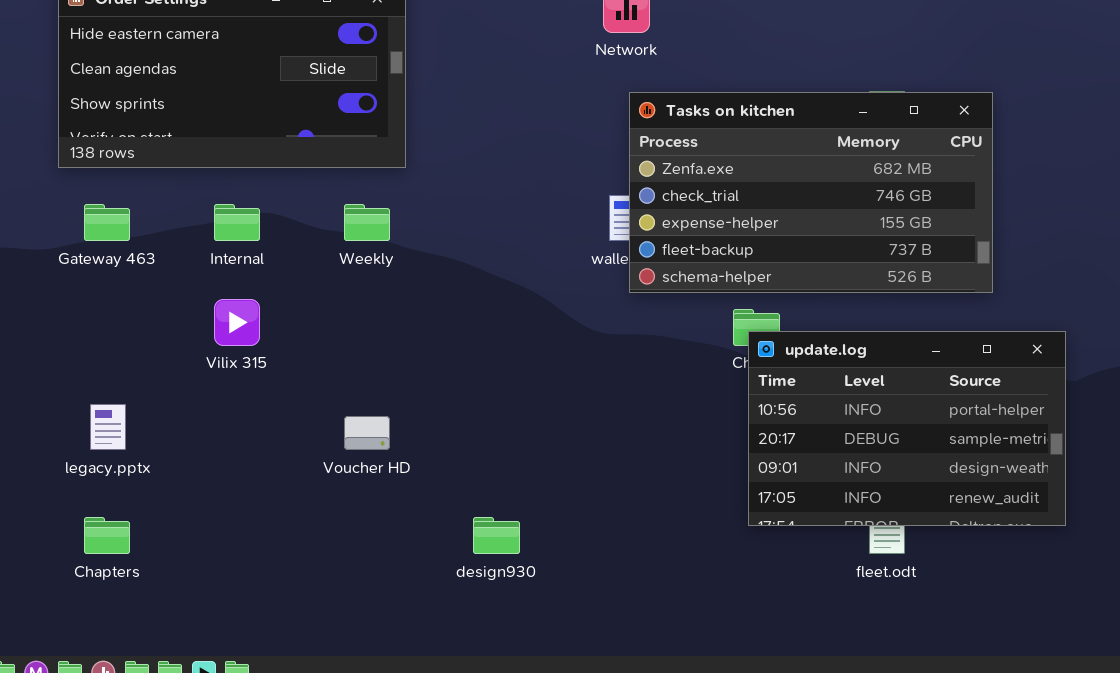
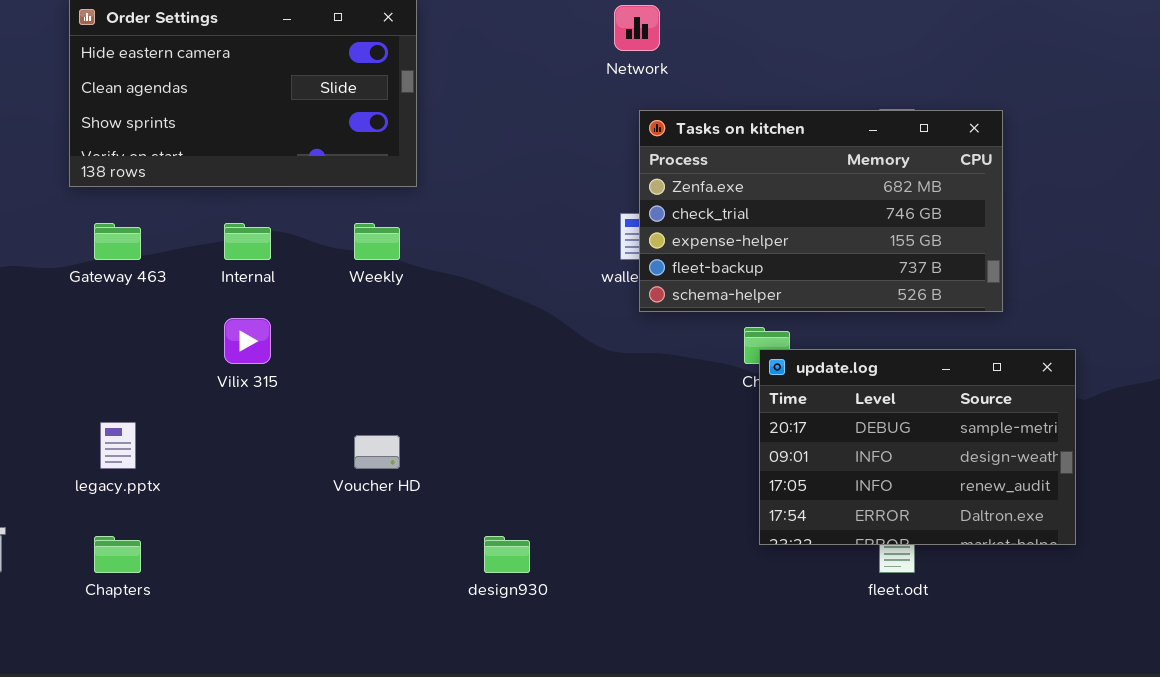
update.log: [748,331,1066,526] -> [759,349,1076,545], scrolled down 1 row

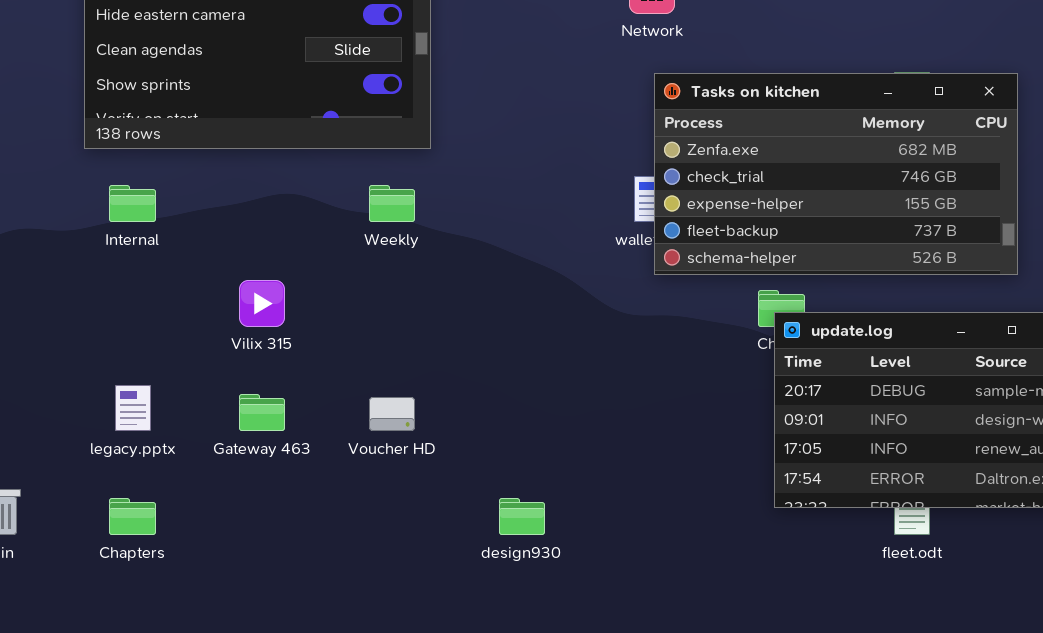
Gateway 463: [94,223,141,260] -> [239,394,285,431], moved
Internal: [224,223,271,260] -> [109,185,156,222], moved

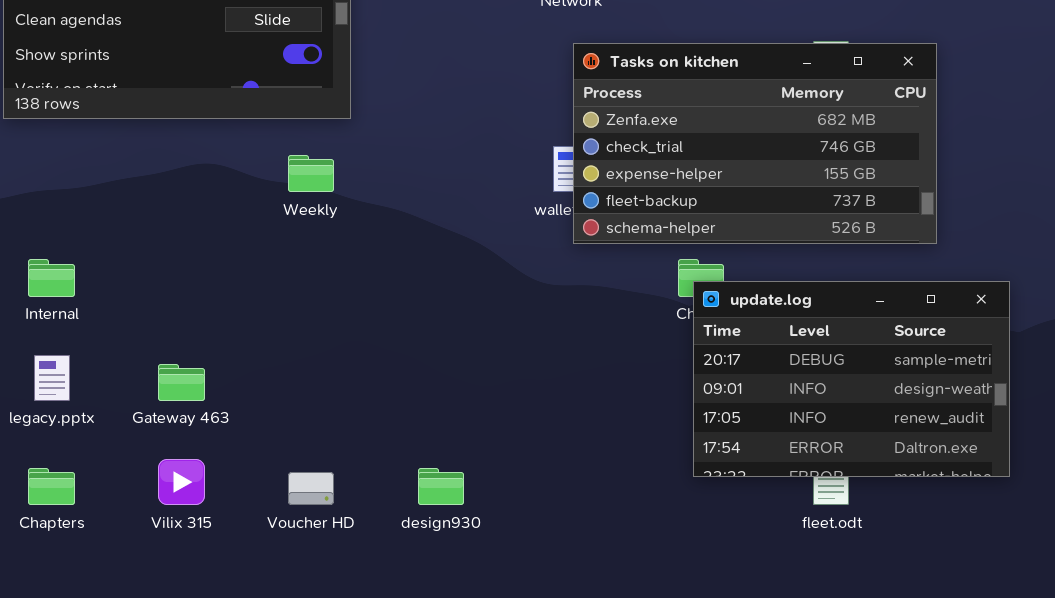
Internal: [109,185,156,222] -> [28,259,75,297], moved
Vilix 315: [239,280,285,327] -> [158,459,205,505], moved
Voucher HD: [369,397,415,431] -> [288,472,334,505], moved

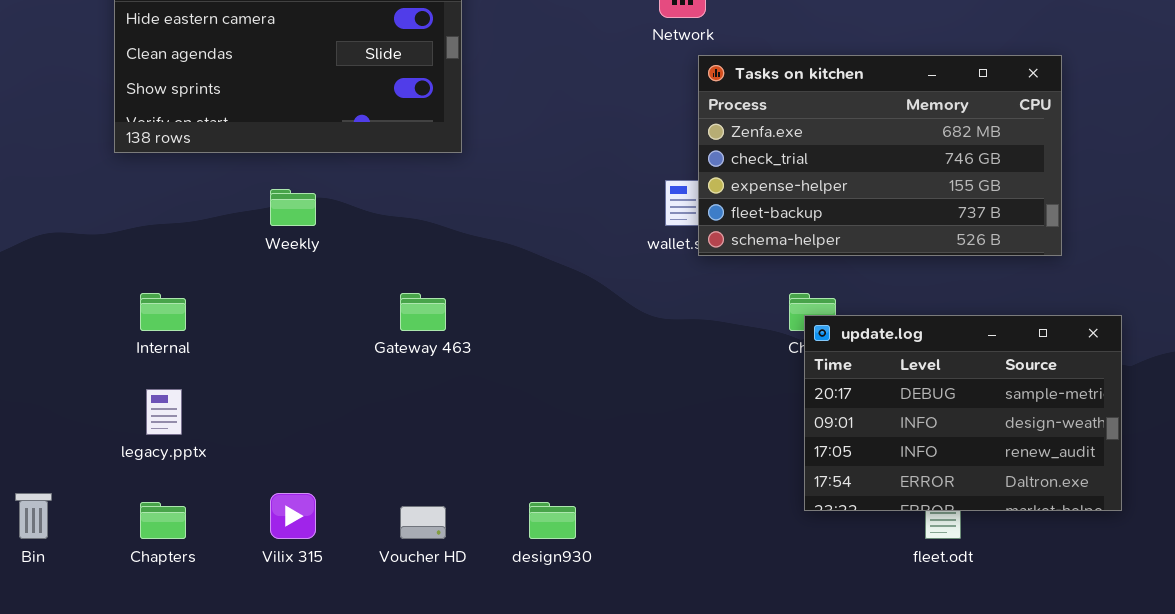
Tasks on kitchen: [573,43,937,244] -> [698,55,1062,256], moved
Weekly: [288,155,334,192] -> [270,189,316,226], moved
Gateway 463: [158,364,205,401] -> [400,293,446,331], moved

